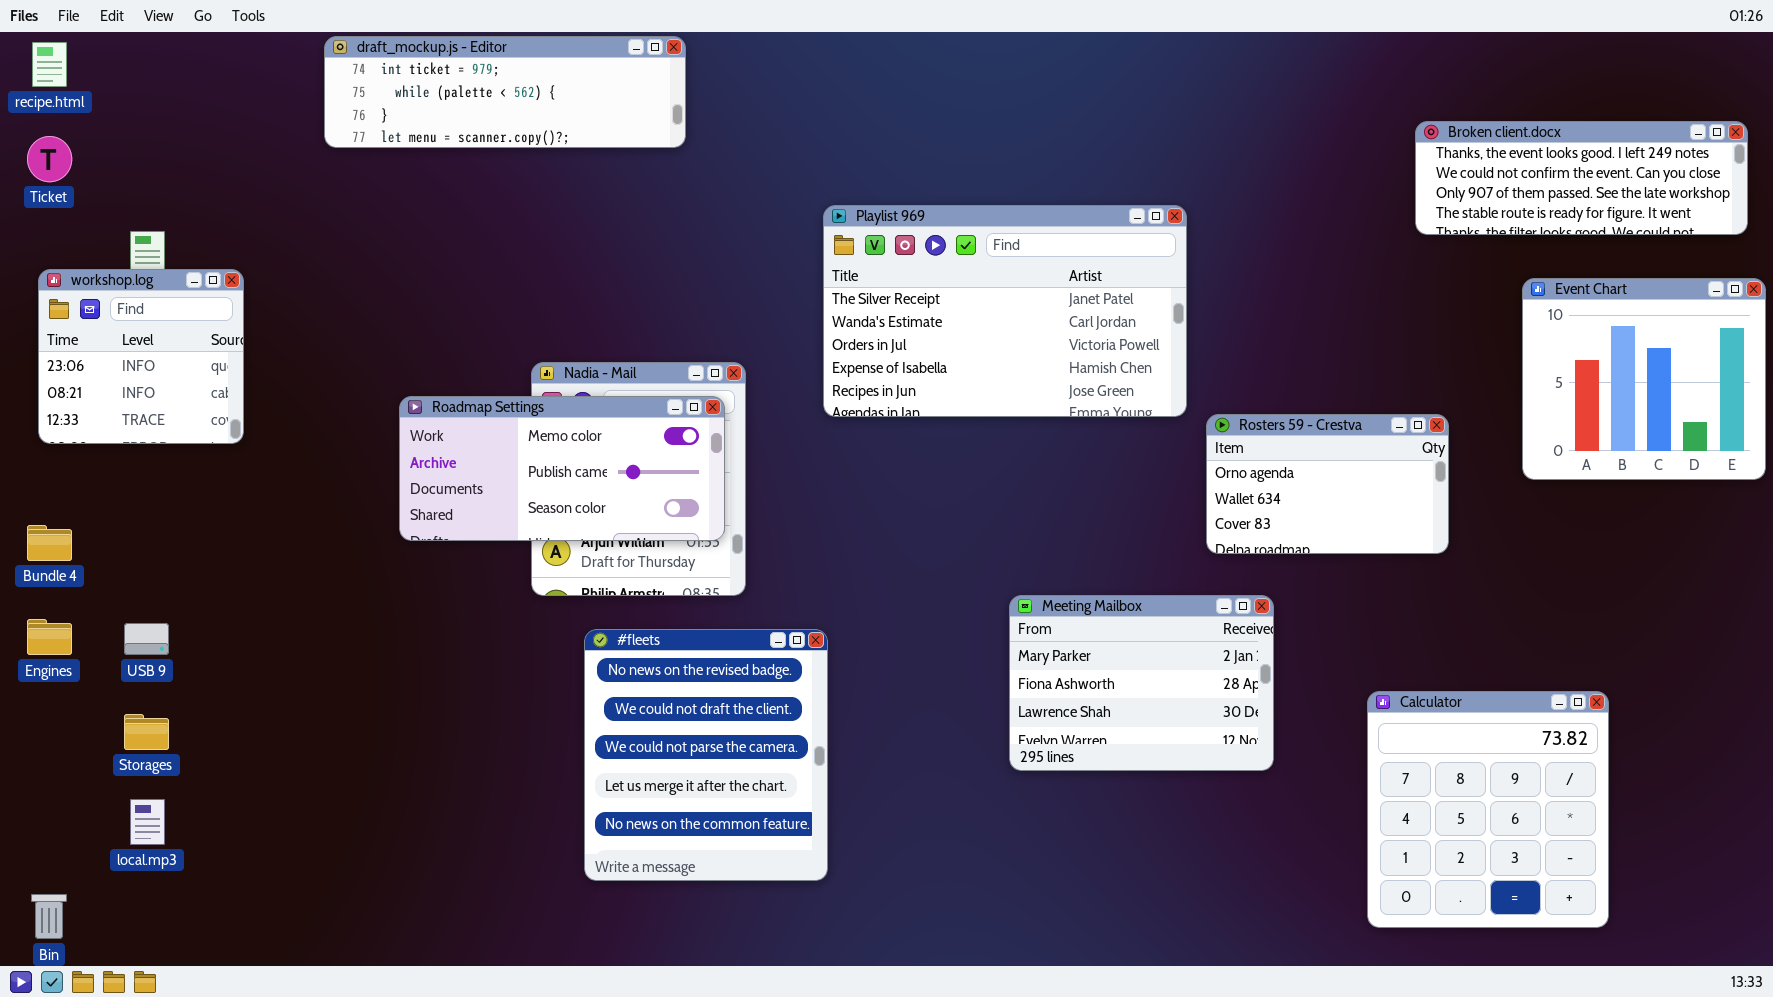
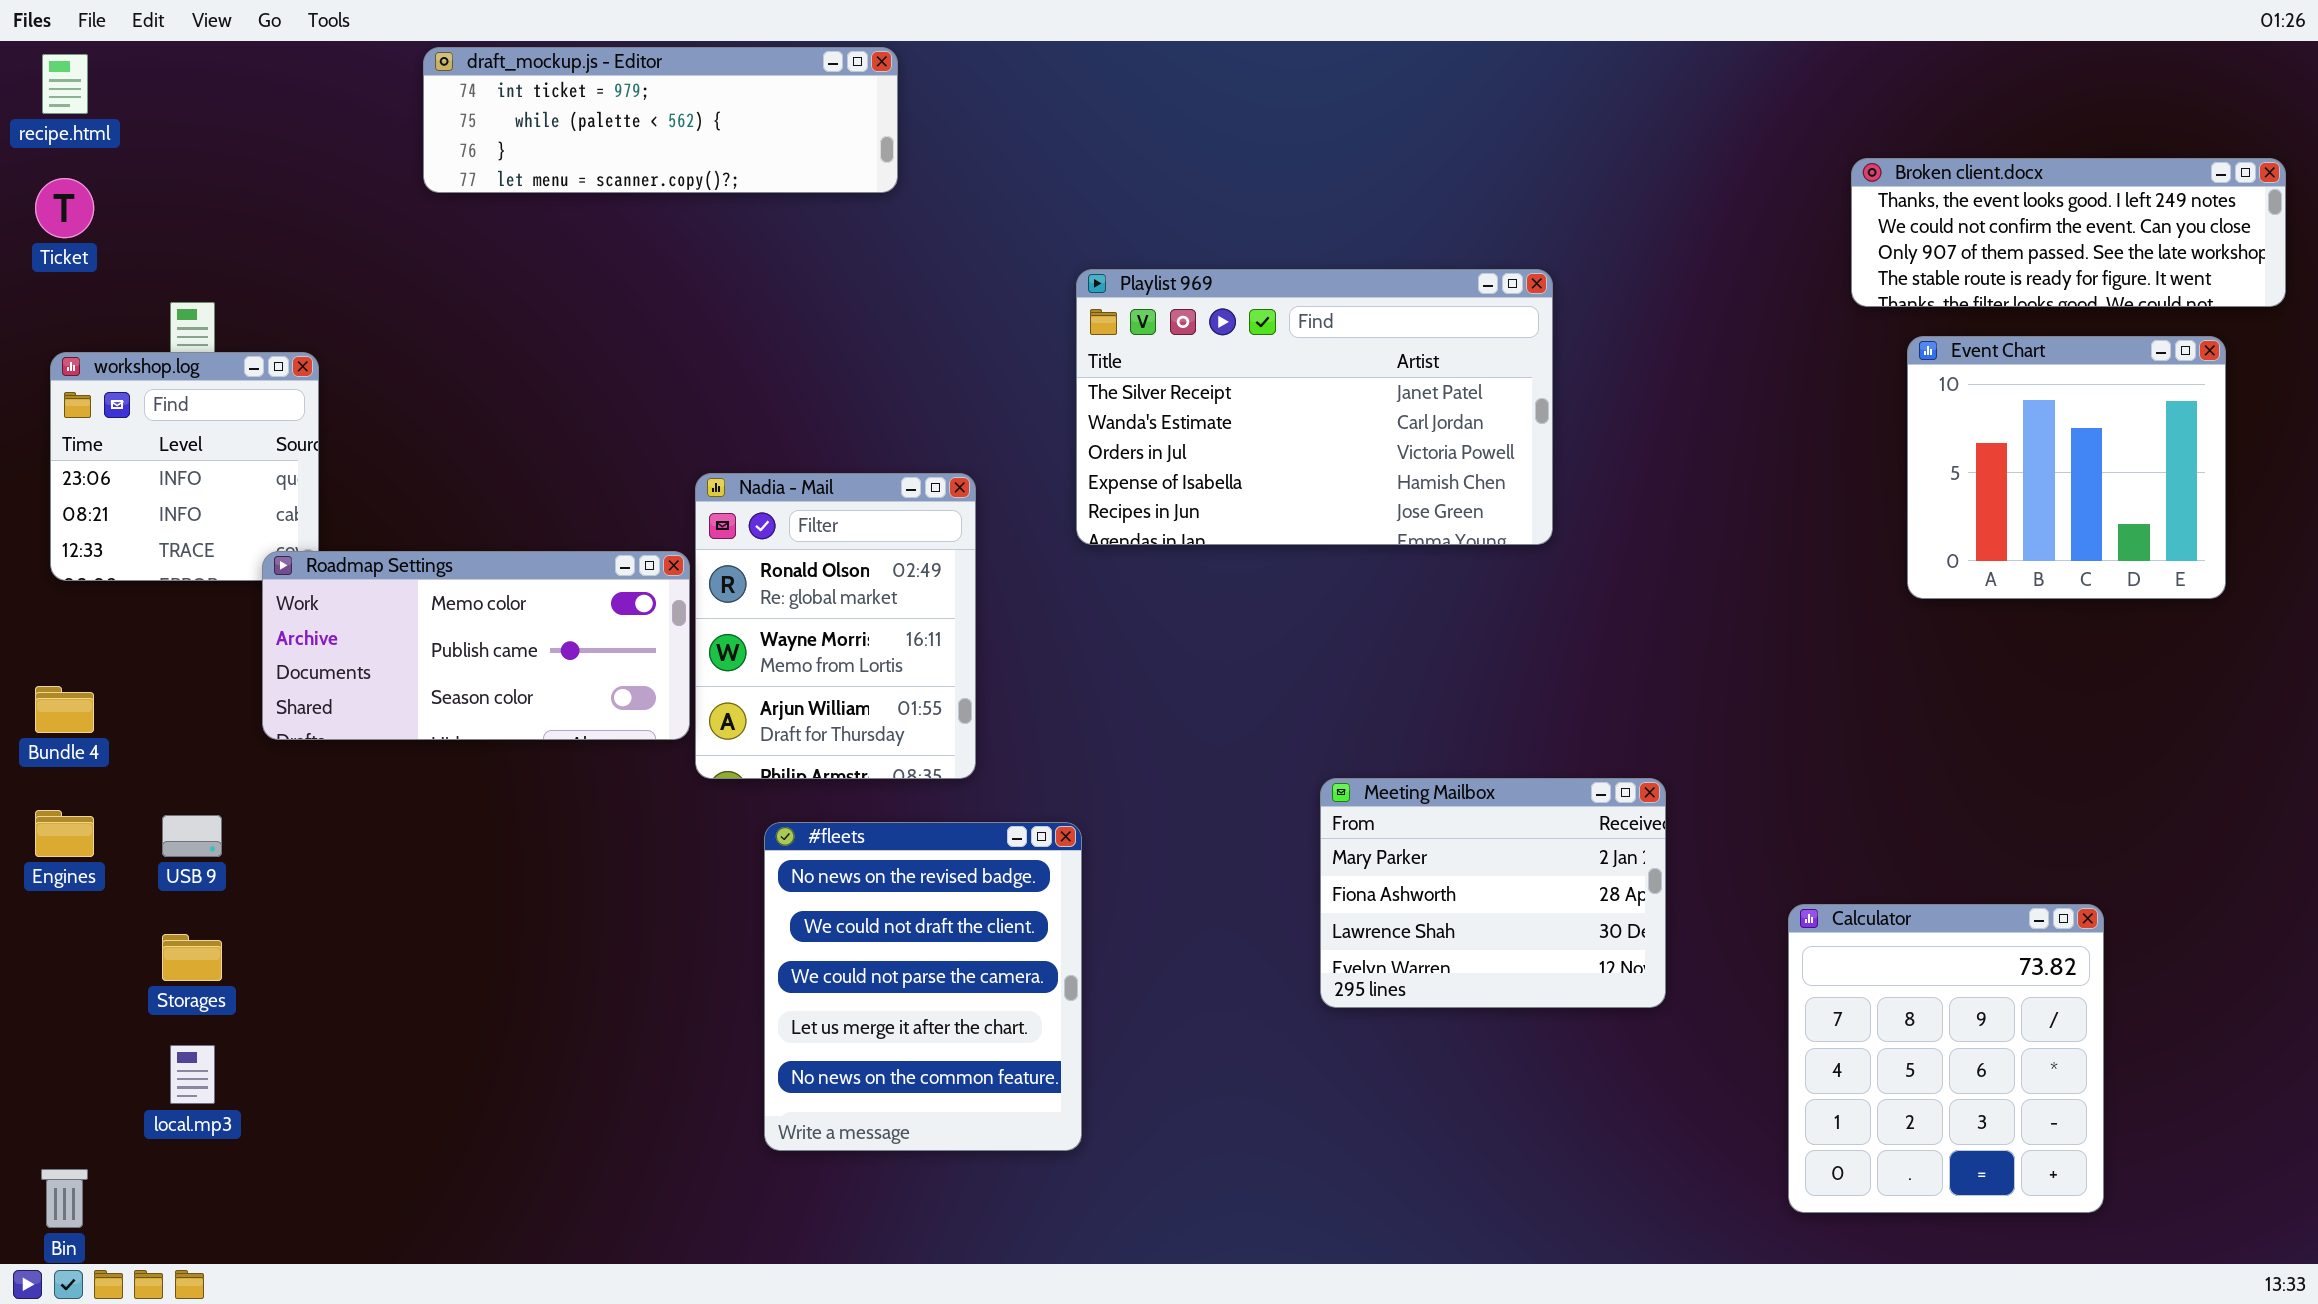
Event Chart: [1522,278,1766,480] -> [1907,336,2226,599], moved
Roadmap Settings: [399,396,725,541] -> [262,551,690,740], moved
Rosters 59 - Crestva: [1206,414,1449,554] -> none, closed

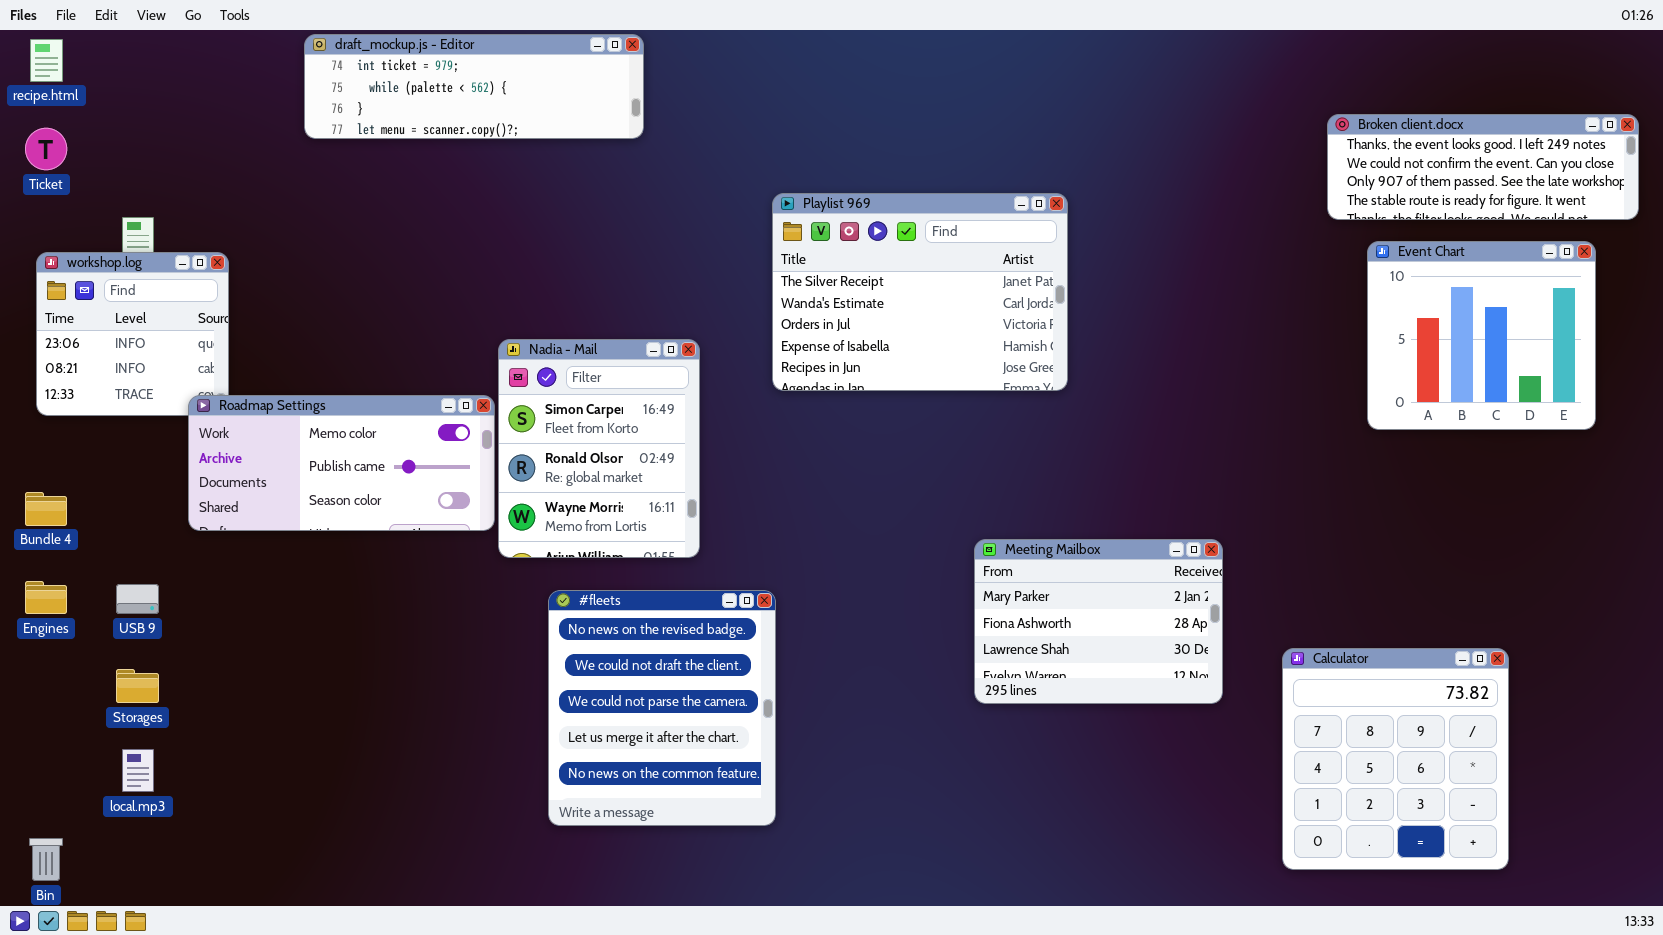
Playlist 969: [1076,269,1553,545] -> [772,193,1068,391], resized
Nadia - Mail: [695,473,976,779] -> [498,339,700,558], scrolled up 1 row
Meeting Mailbox: [1320,778,1666,1008] -> [974,539,1223,704], moved

